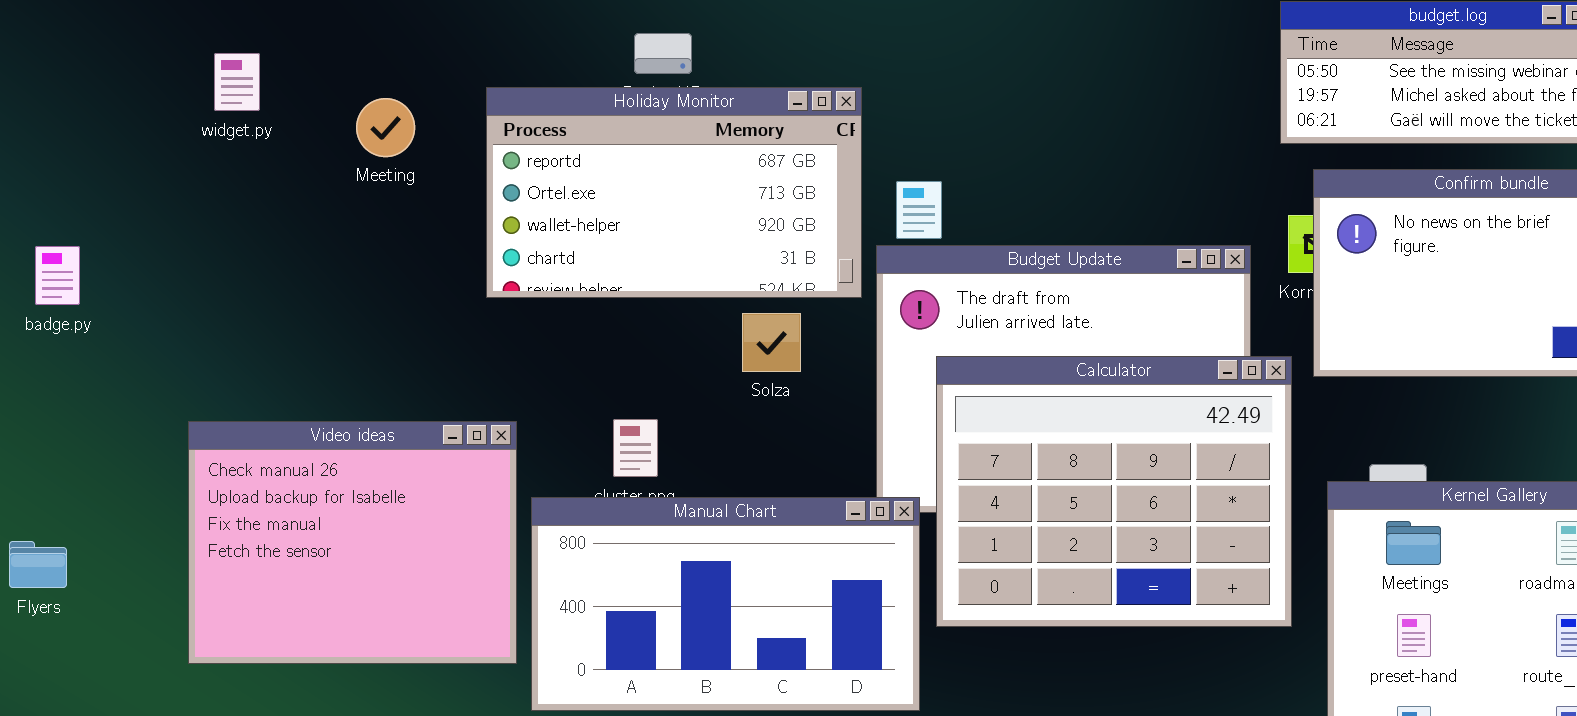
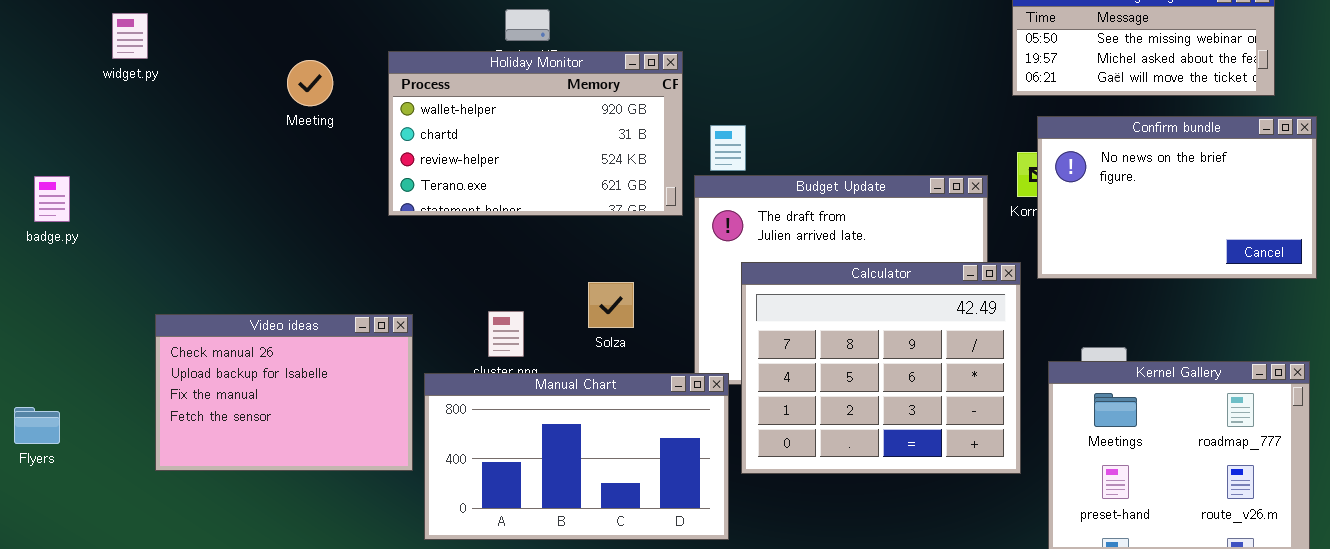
widget.py: [214,53,260,111] -> [112,13,148,59], moved
Holiday Monitor: [486,87,862,298] -> [388,51,683,216], scrolled down 2 rows
Solza: [742,313,801,372] -> [588,282,634,328], moved
Video ideas: [188,421,517,664] -> [155,314,413,471], resized

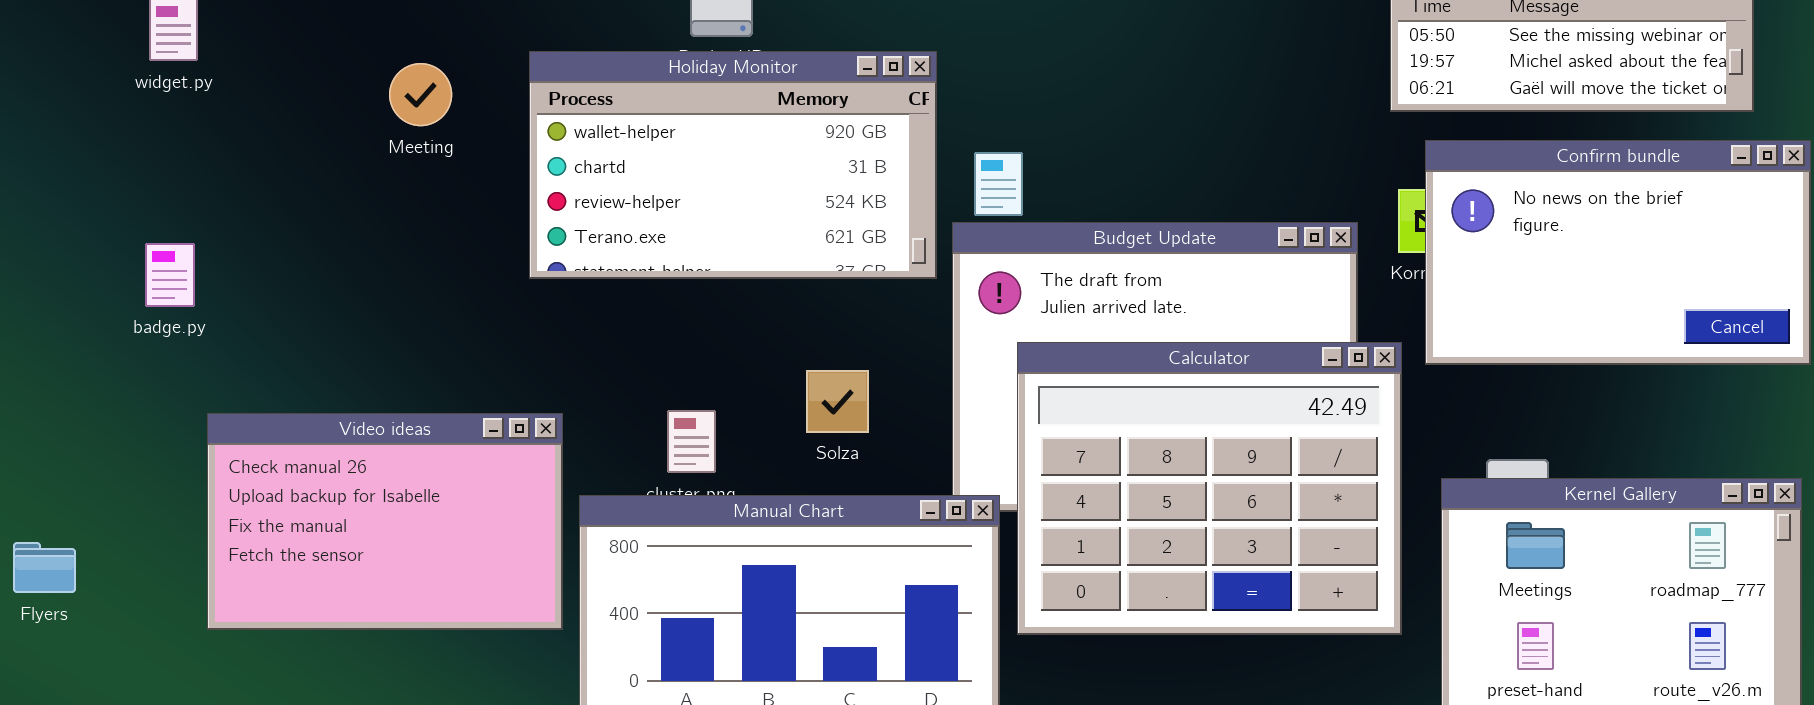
badge.py: [34,176,70,222] -> [145,243,195,307], moved

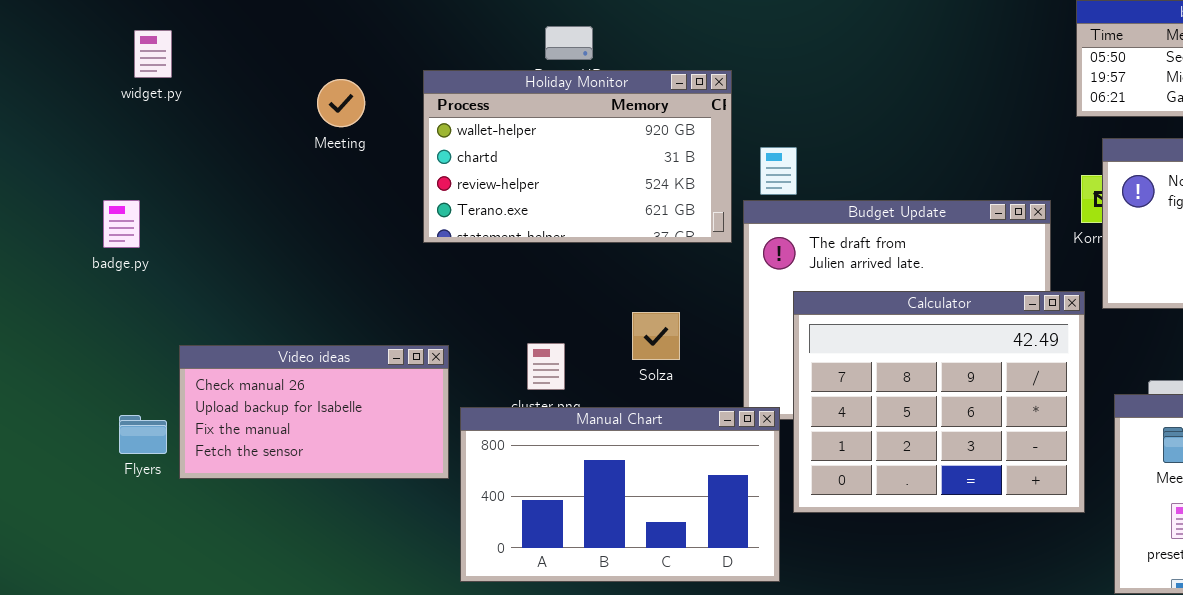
badge.py: [145,243,195,307] -> [103,200,140,248], moved
Video ideas: [207,413,563,630] -> [179,345,449,479], resized
Flyers: [13,542,76,593] -> [119,415,167,454], moved

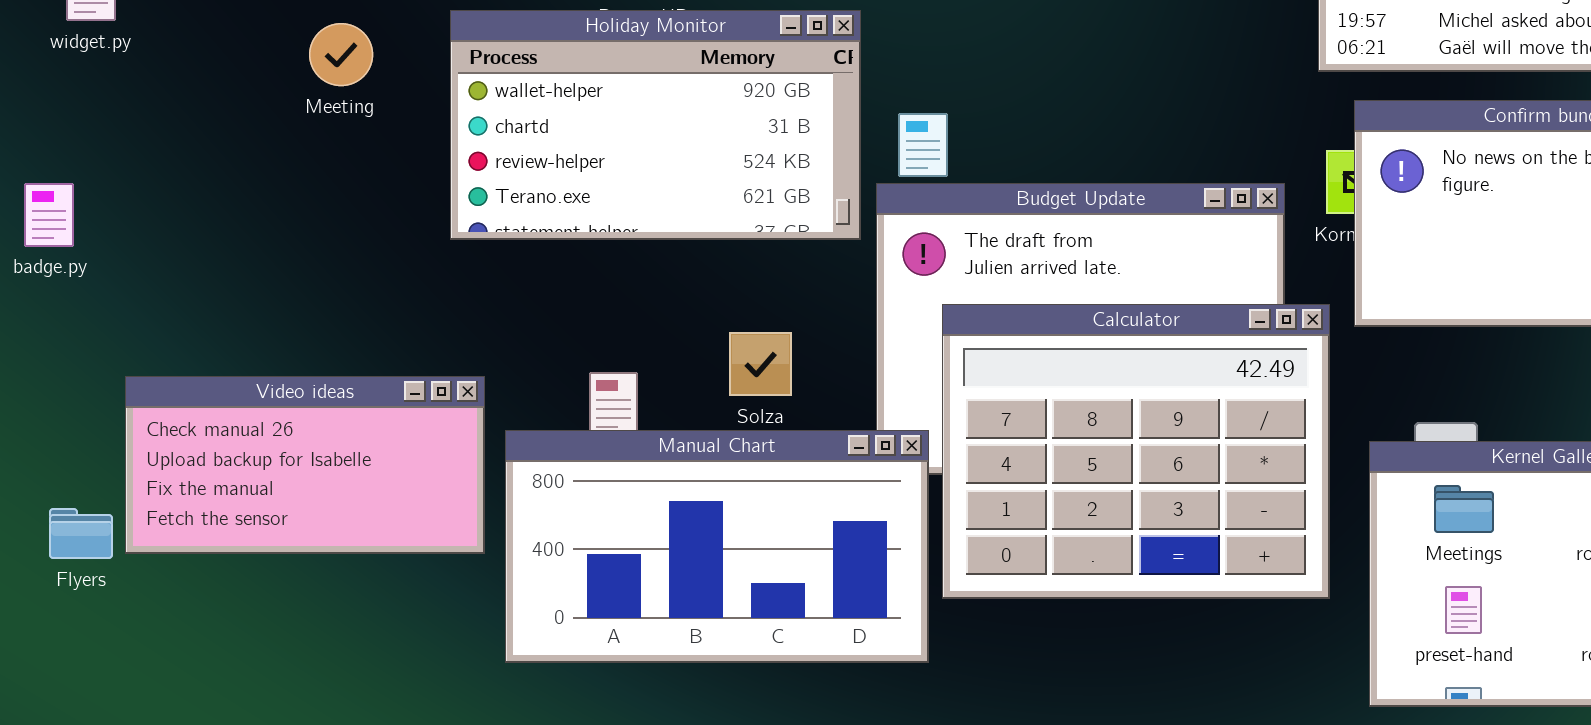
Manual Chart: [460,407,780,582] -> [505,430,929,663], moved
Flyers: [119,415,167,454] -> [49,508,113,559], moved

